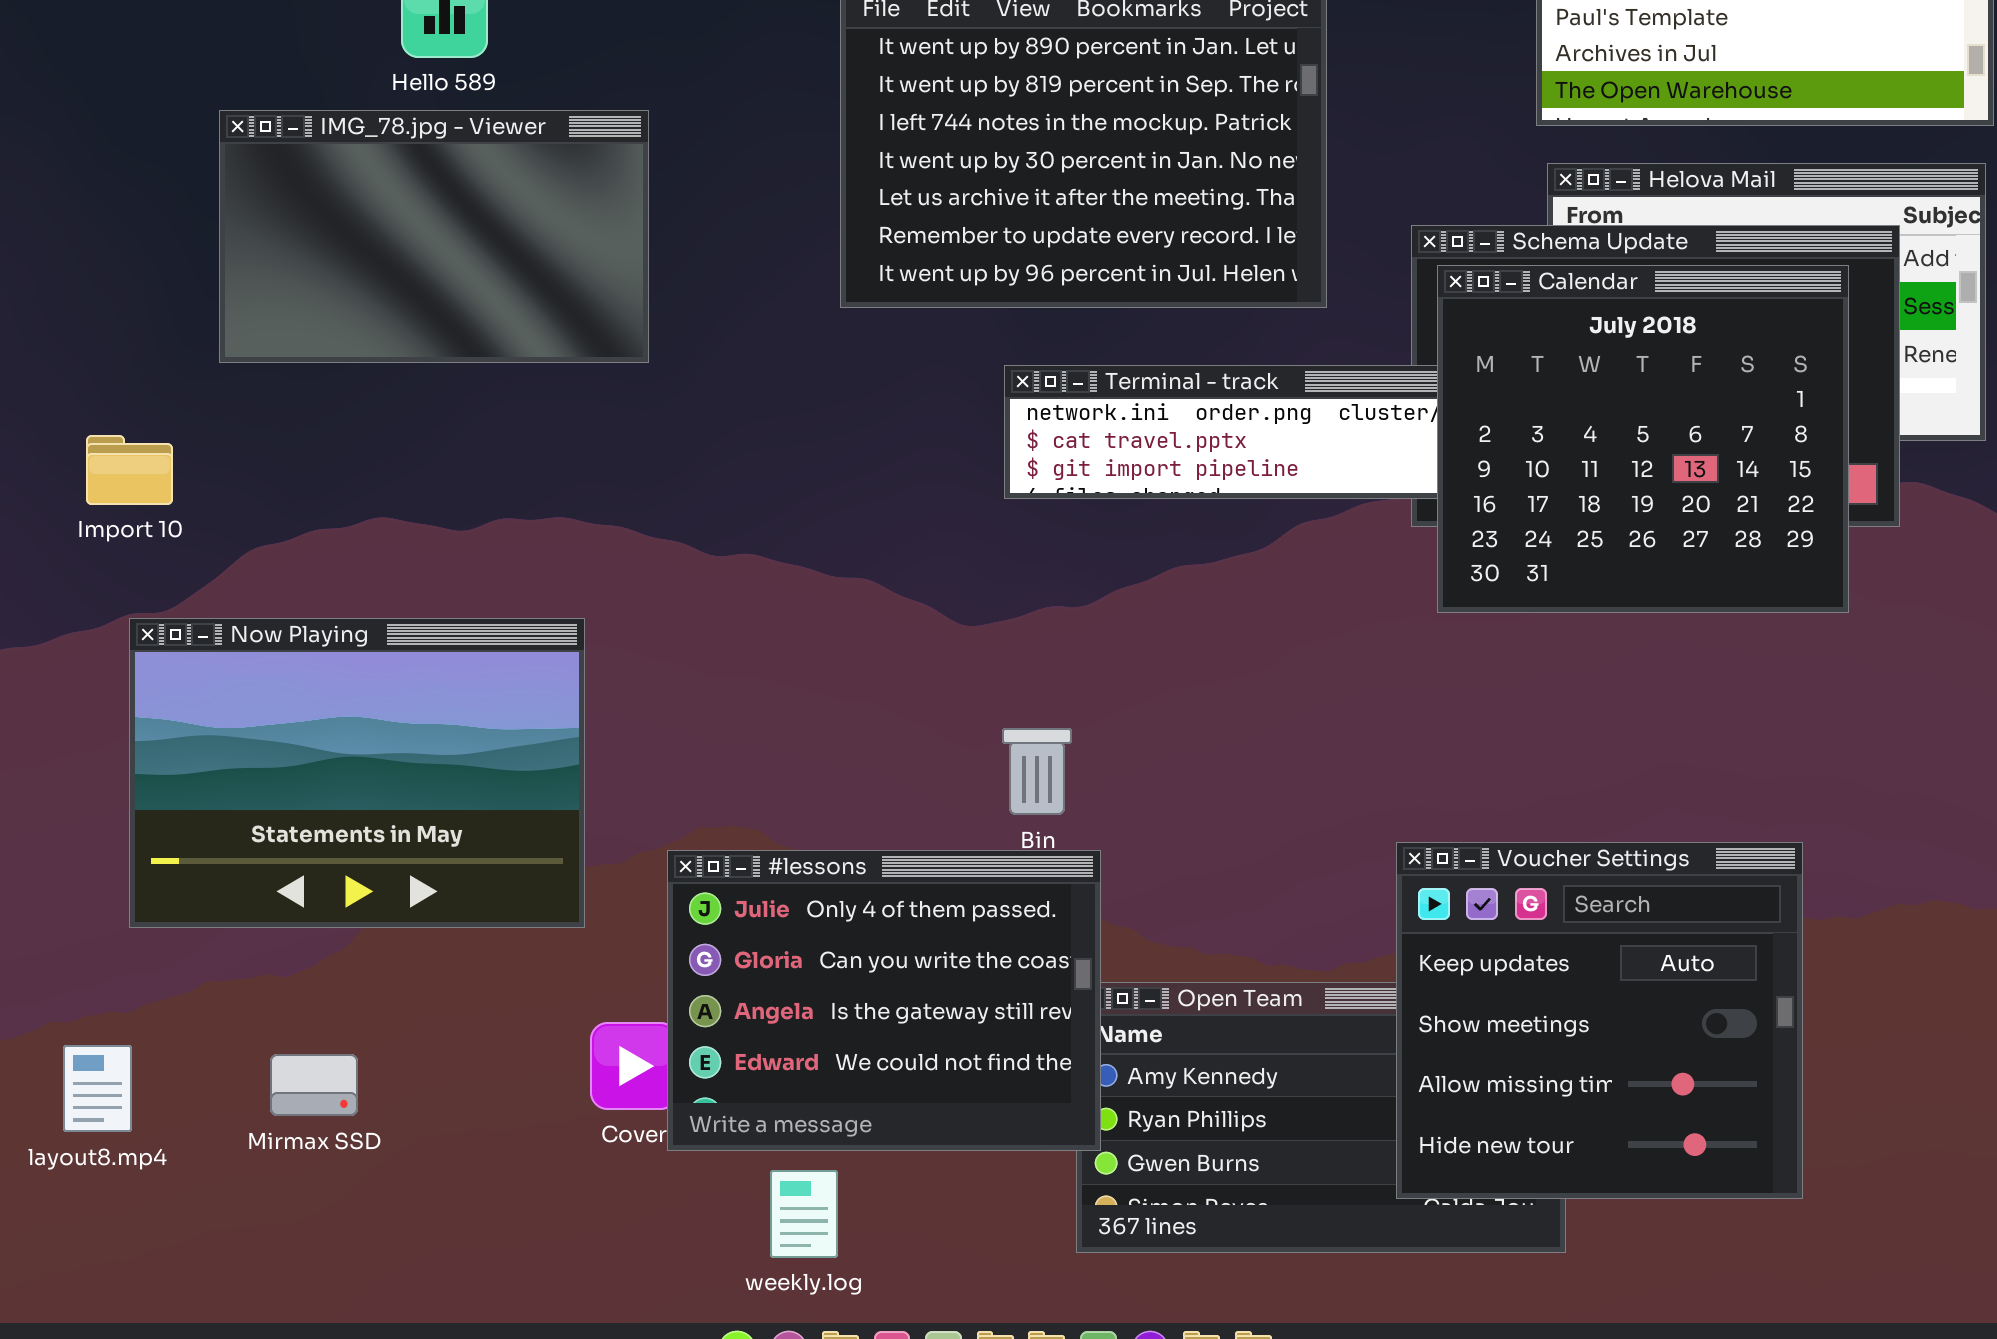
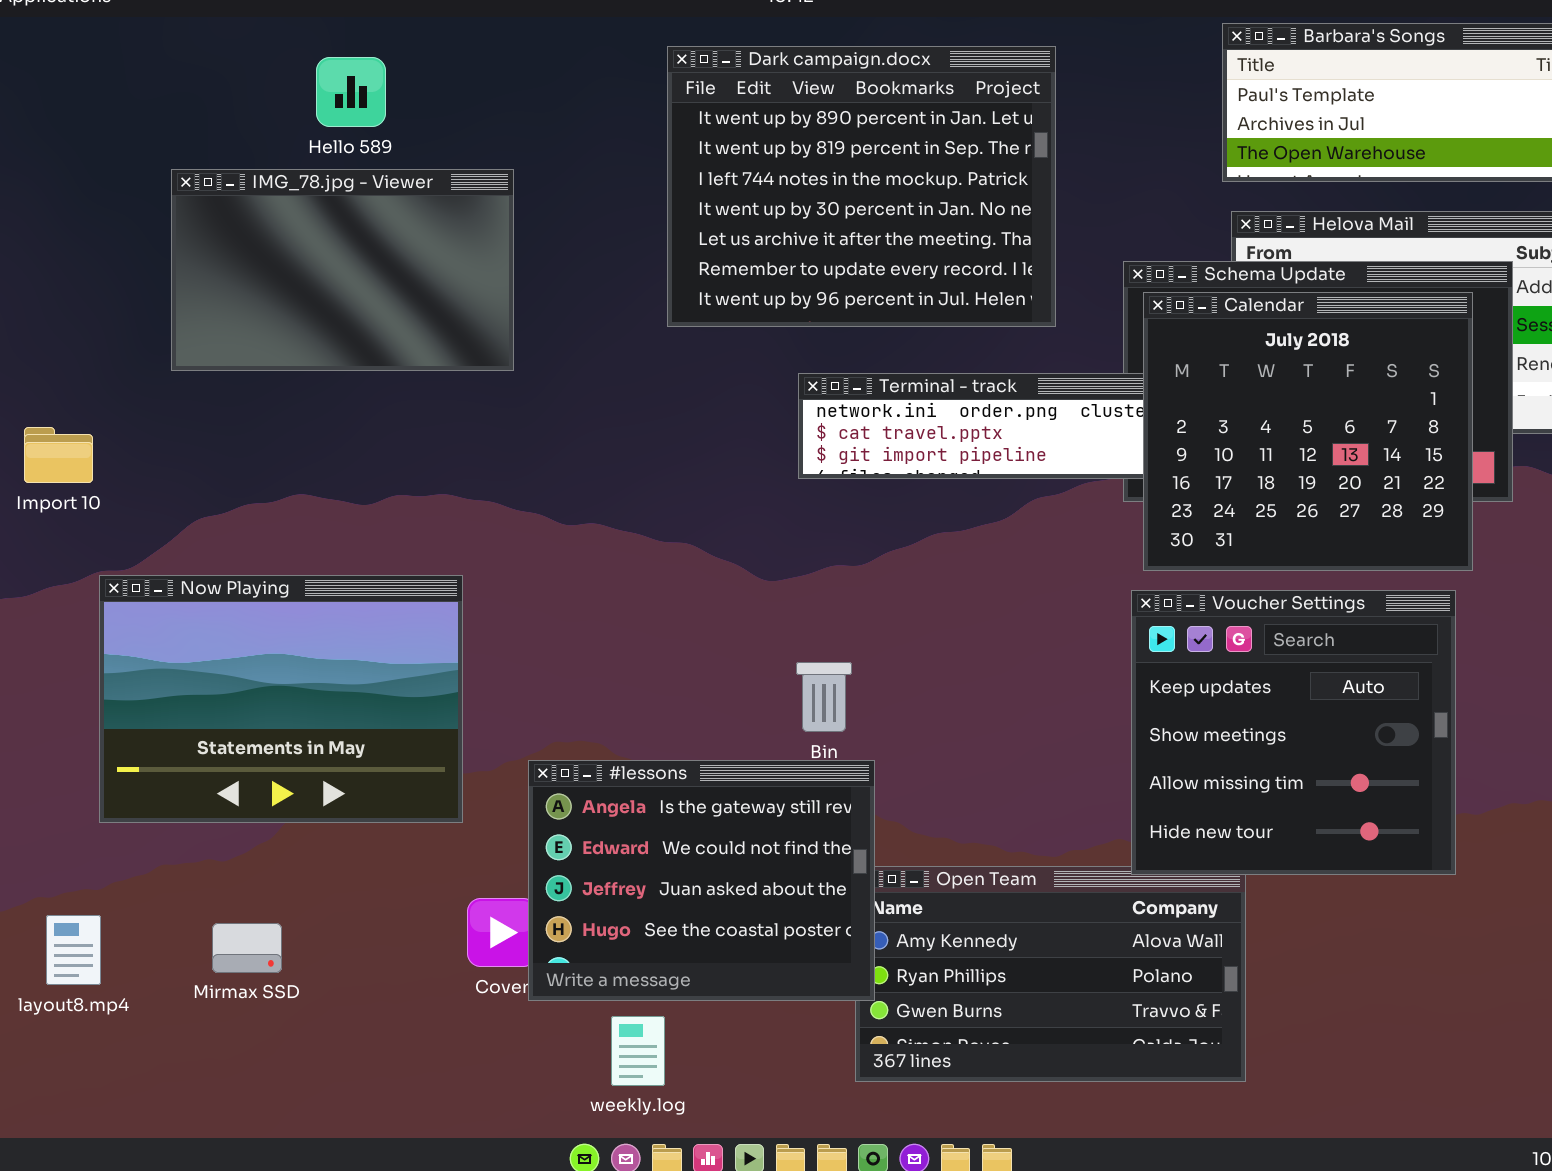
Import 10: [86,435,173,505] -> [24,427,93,483], moved
Voucher Settings: [1396,842,1803,1199] -> [1131,590,1456,875], moved
#lessons: [667,850,1101,1151] -> [528,760,875,1001], scrolled down 2 rows

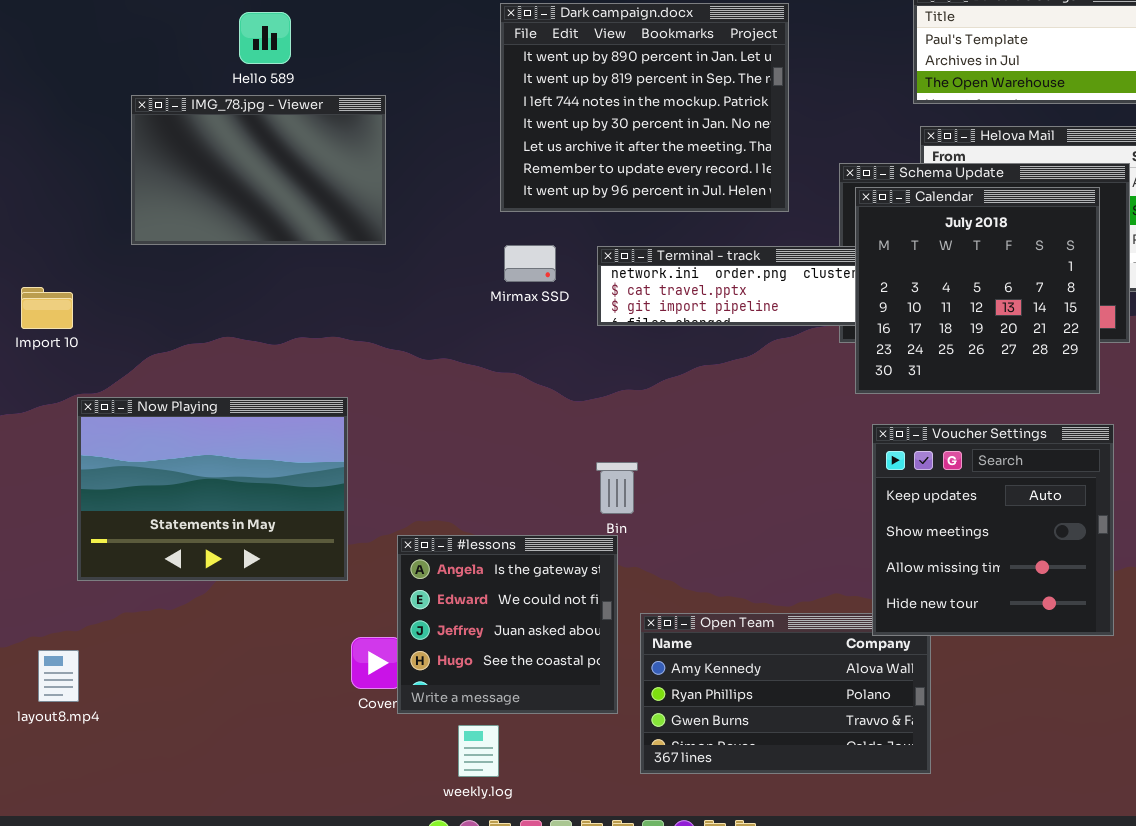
Voucher Settings: [1131,590,1456,875] -> [872,424,1114,636], moved
#lessons: [528,760,875,1001] -> [397,535,618,714], resized
Mirmax SSD: [212,923,282,973] -> [504,245,556,282], moved

